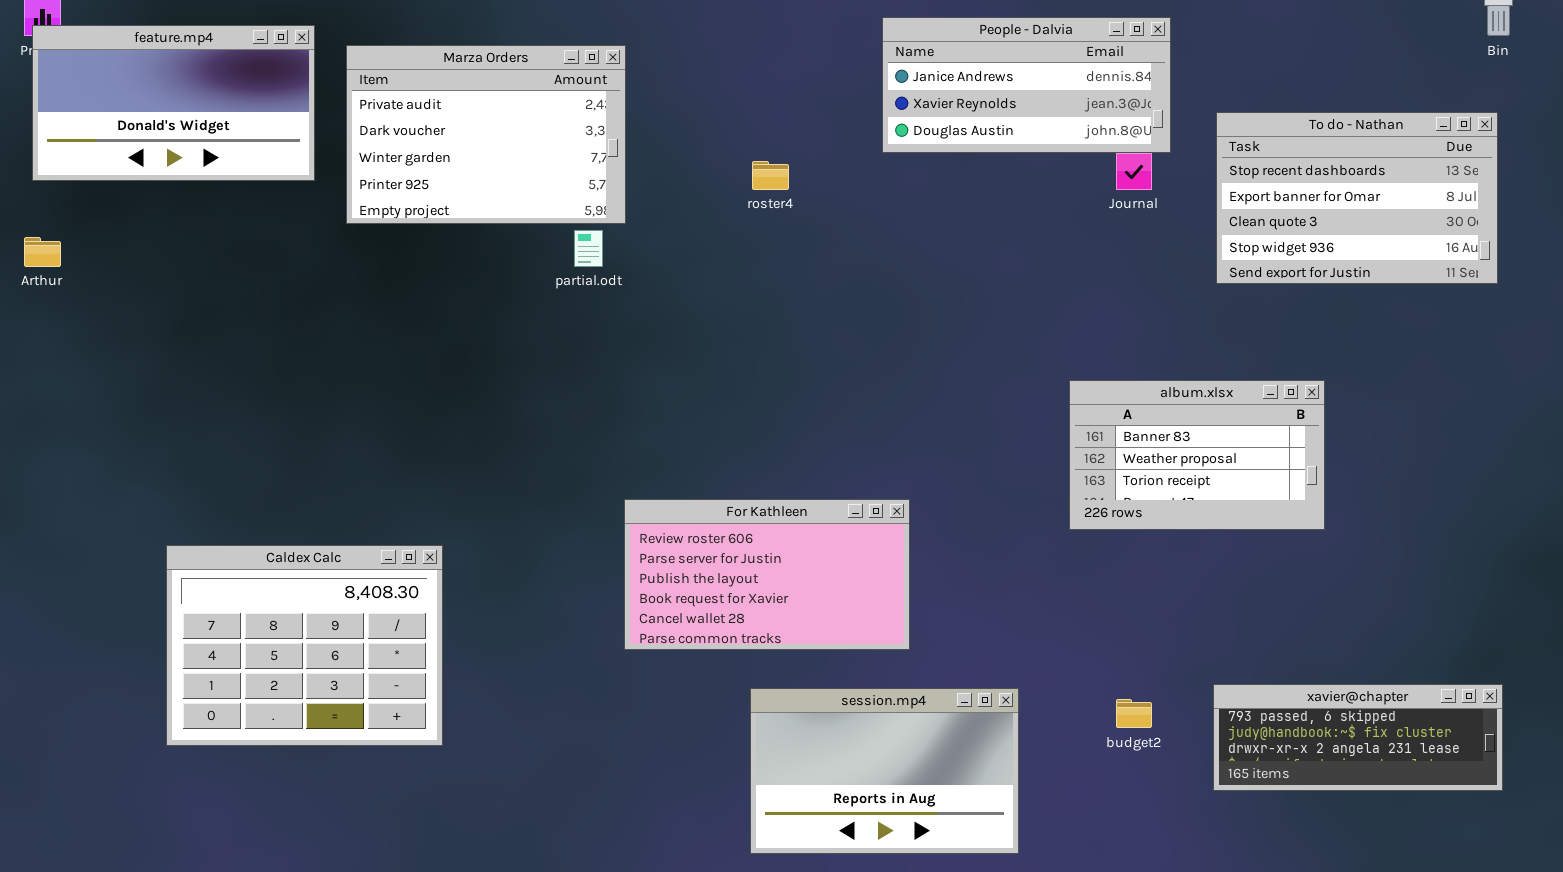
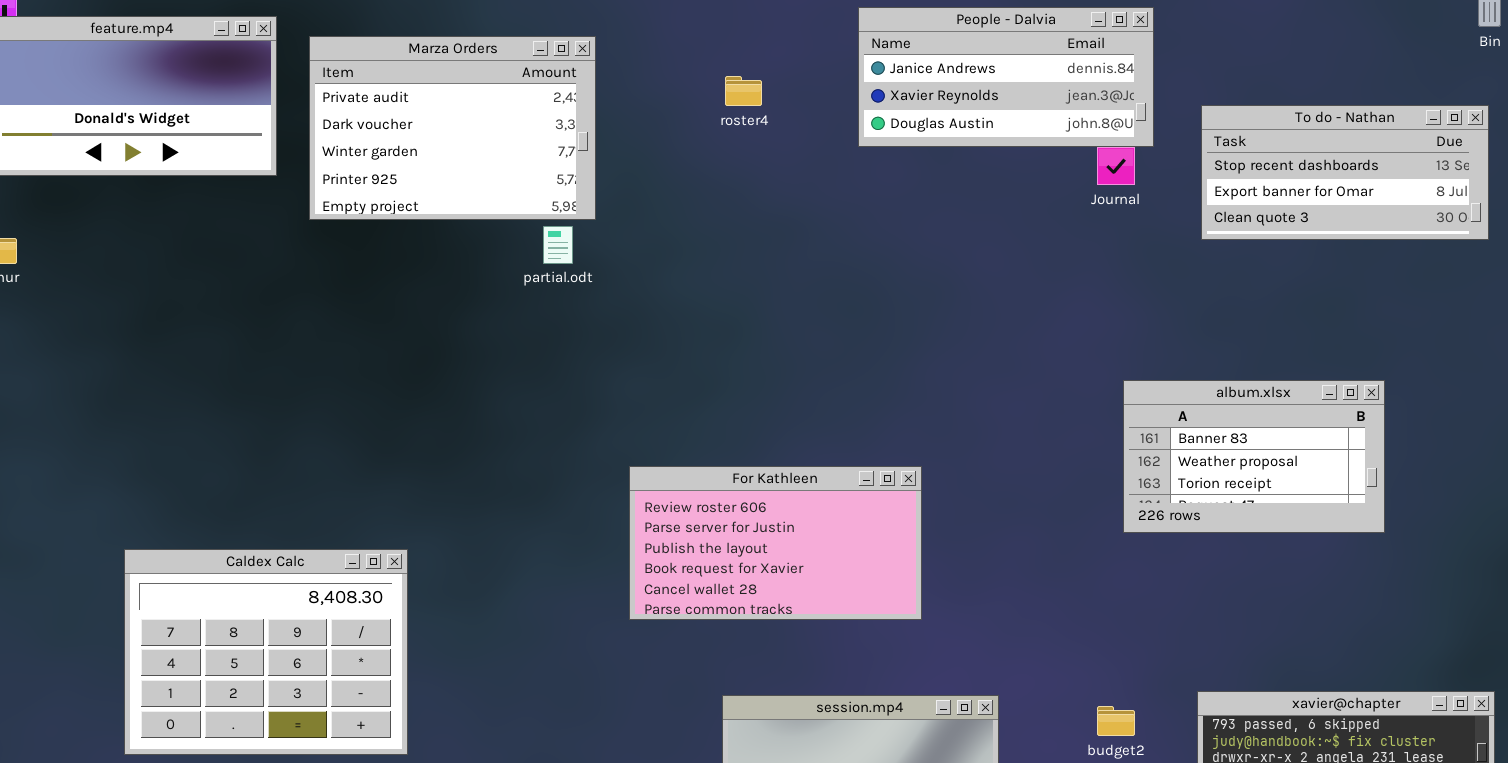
To do - Nathan: [1216,112,1498,284] -> [1201,105,1489,240], resized
roster4: [752,161,789,190] -> [725,76,762,106], moved
album.xlsx: [1069,380,1325,530] -> [1123,380,1385,533], moved
For Kathleen: [624,499,910,650] -> [629,466,922,620], moved

